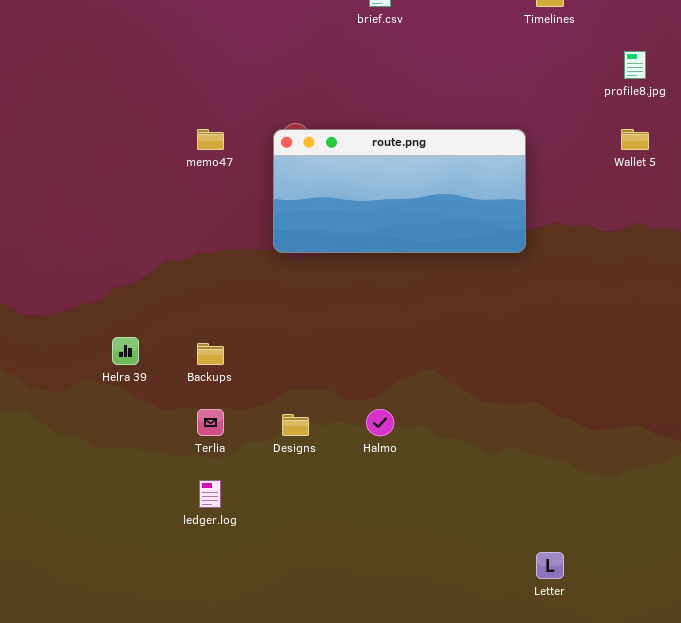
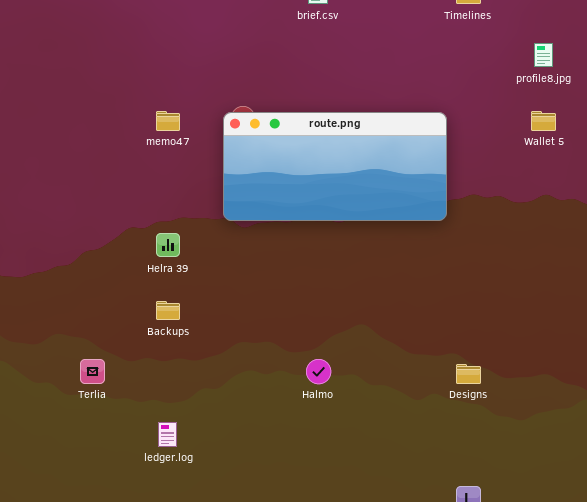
Helra 39: [112,337,139,365] -> [156,233,180,257], moved
Terlia: [197,409,224,436] -> [80,359,105,384], moved
Designs: [282,414,309,436] -> [456,364,481,384], moved

